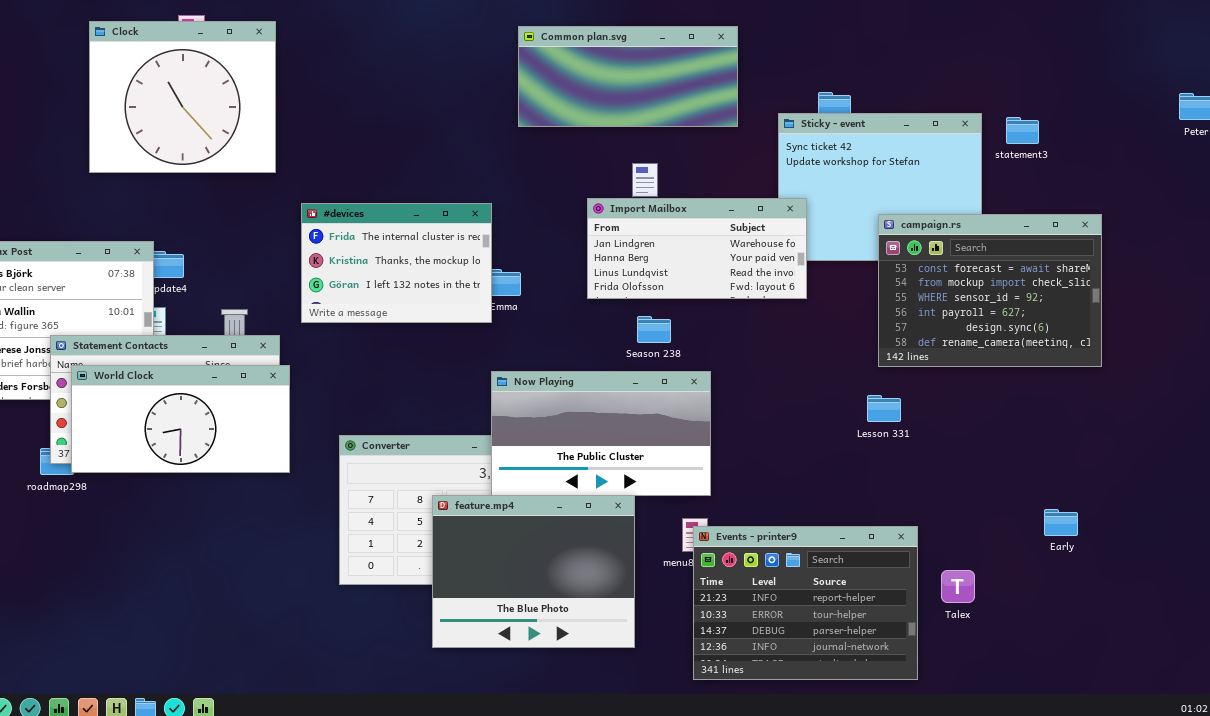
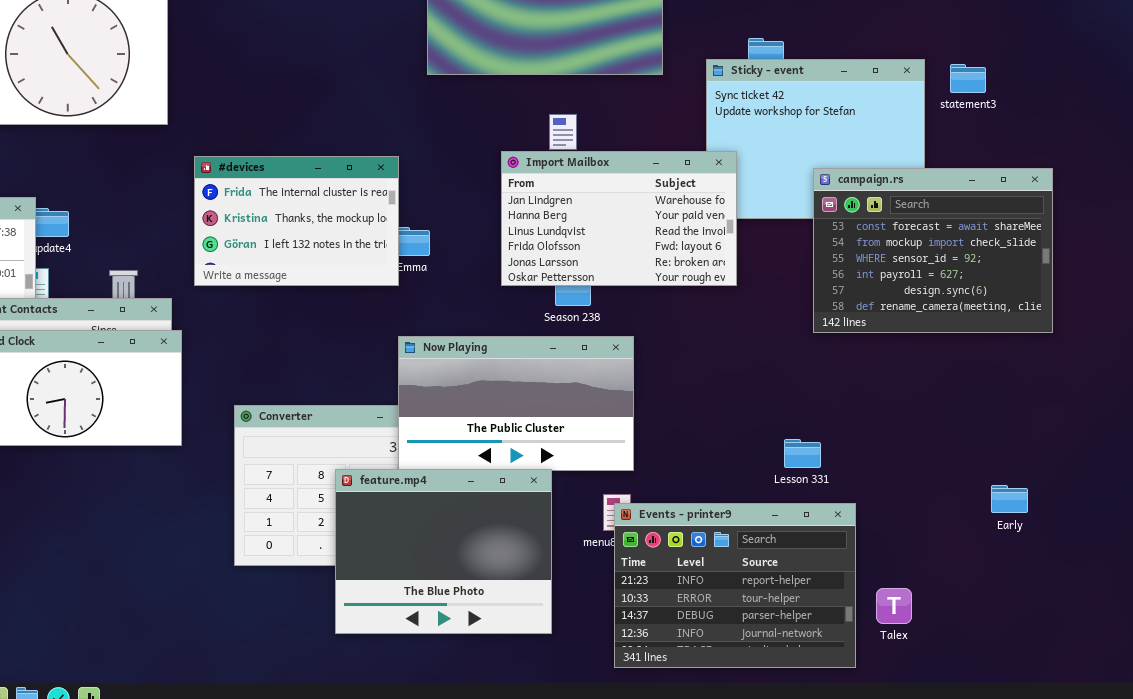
Import Mailbox: [587,198,807,299] -> [501,151,737,286], resized
Lesson 331: [867,395,901,422] -> [784,439,821,468], moved
Talex: [941,570,975,603] -> [876,588,912,624], moved

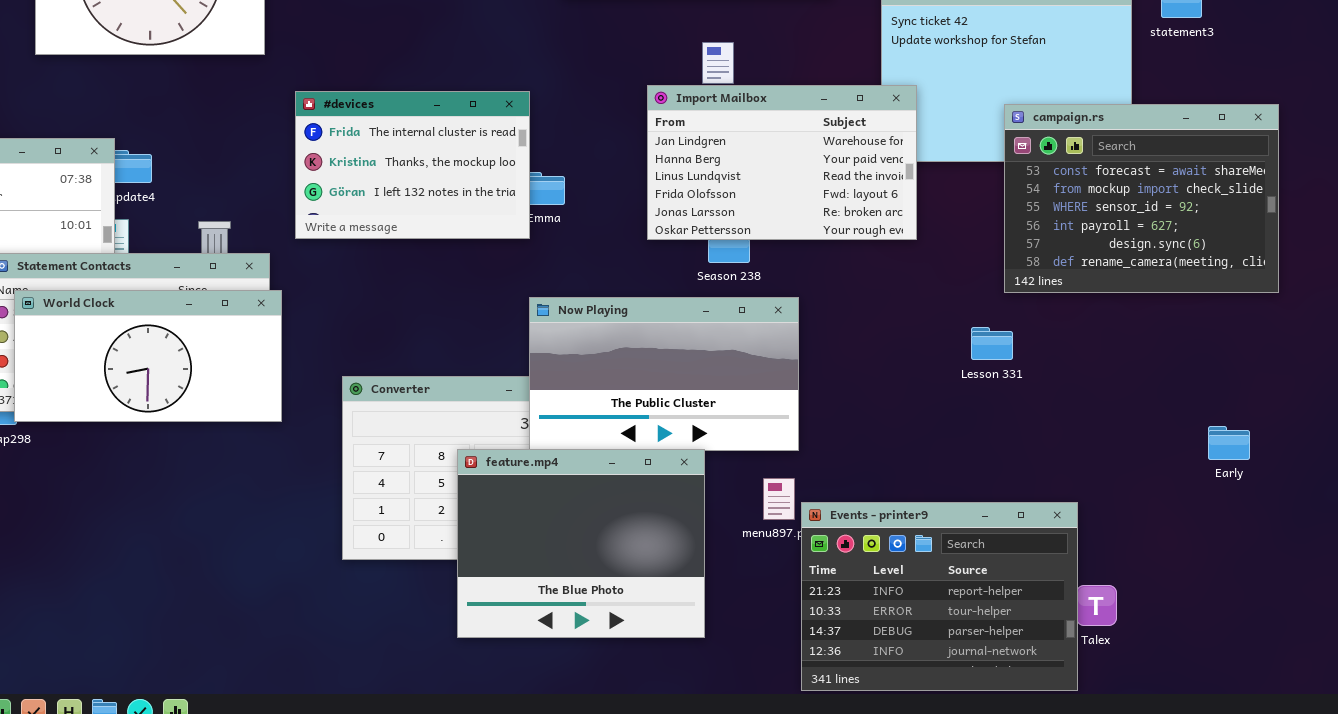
Lesson 331: [784,439,821,468] -> [971,327,1013,360], moved
Early: [991,485,1028,513] -> [1208,426,1250,460], moved
Events - printer9: [614,503,856,668] -> [801,502,1078,691], moved

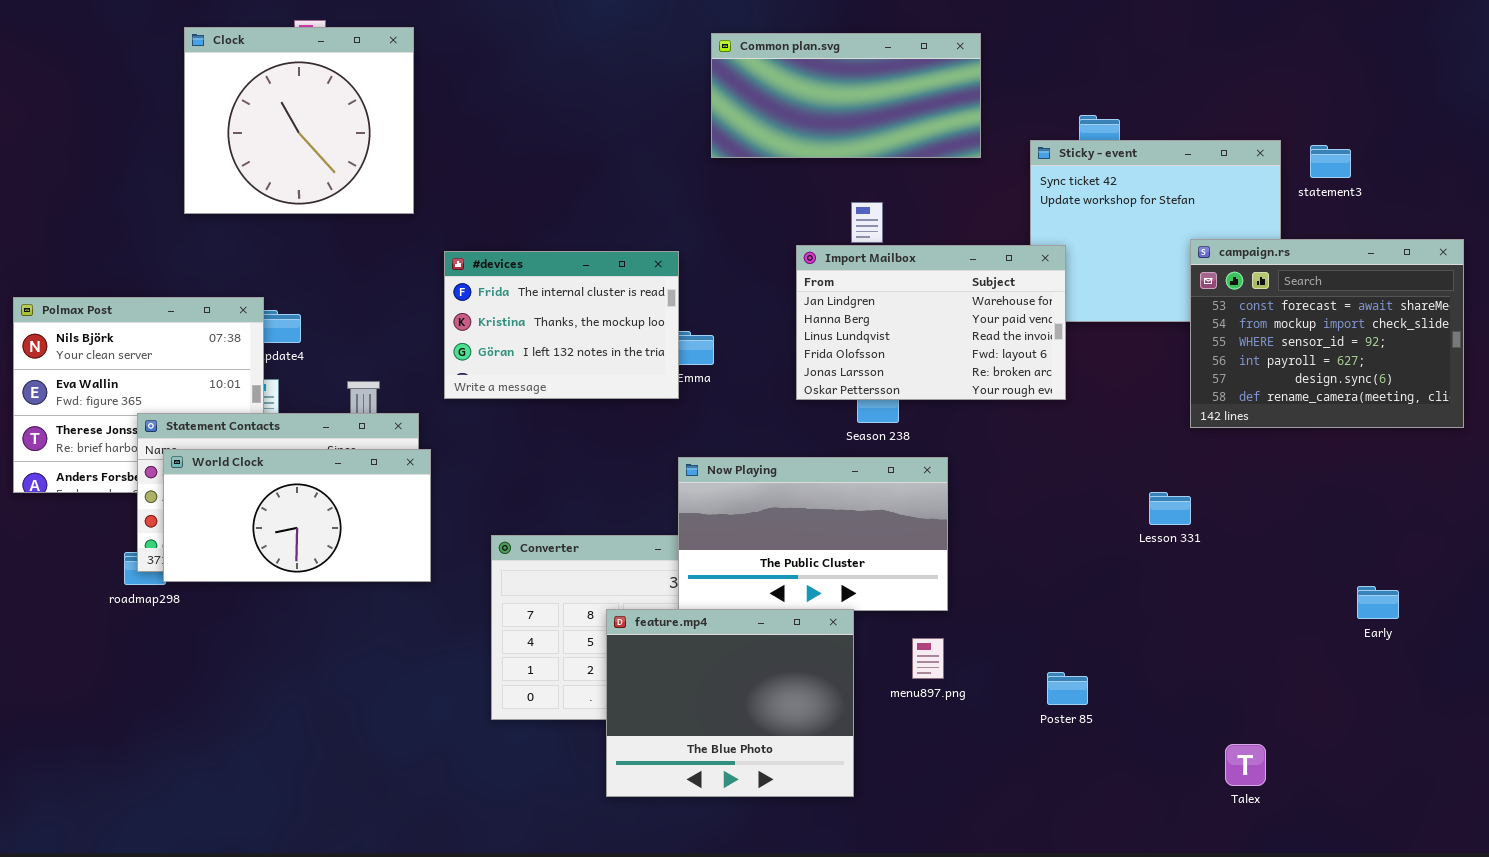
campaign.rs: [1004,104,1279,293] -> [1190,239,1464,428], moved
Lesson 331: [971,327,1013,360] -> [1149,492,1191,525], moved
Events - printer9: [801,502,1078,691] -> none, closed

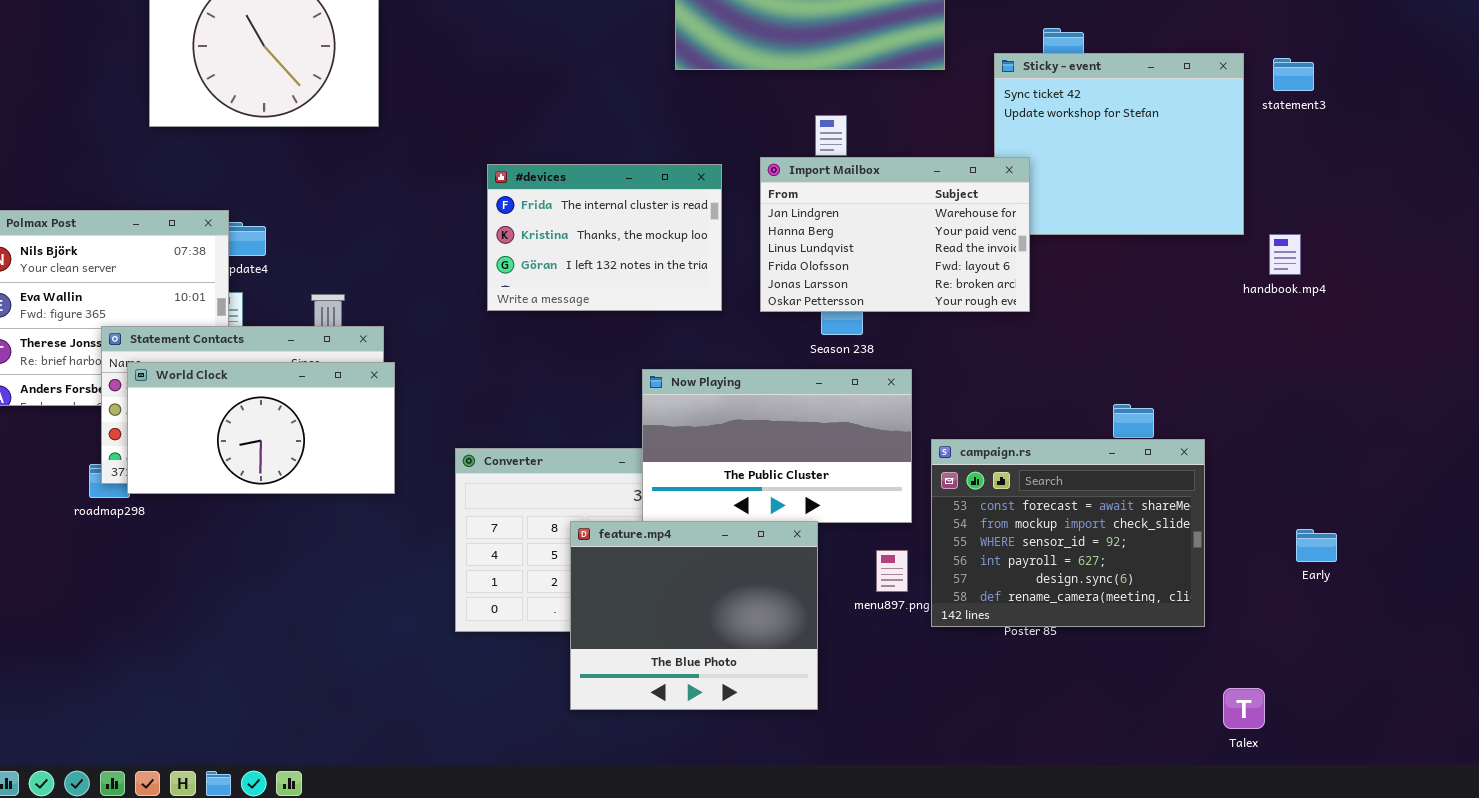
campaign.rs: [1190,239,1464,428] -> [931,439,1205,627], moved
#devices: [444,251,679,399] -> [487,164,722,311], moved
Early: [1357,586,1399,619] -> [1296,529,1337,562], moved
Talex: [1225,744,1266,786] -> [1223,688,1265,729], moved

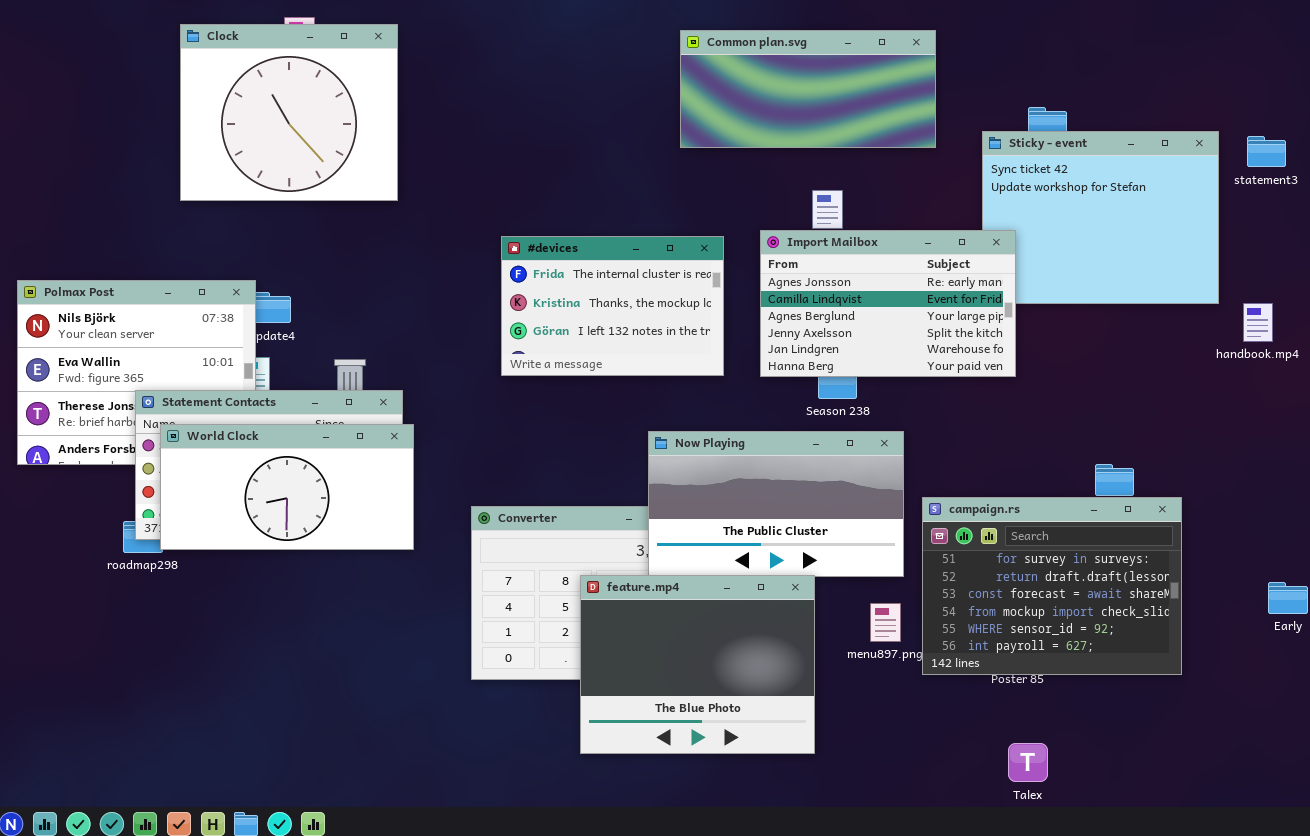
Import Mailbox: [760,157,1030,312] -> [760,230,1016,377], scrolled up 4 rows
campaign.rs: [931,439,1205,627] -> [922,497,1182,675], scrolled up 2 rows
Talex: [1223,688,1265,729] -> [1008,743,1048,782], moved

